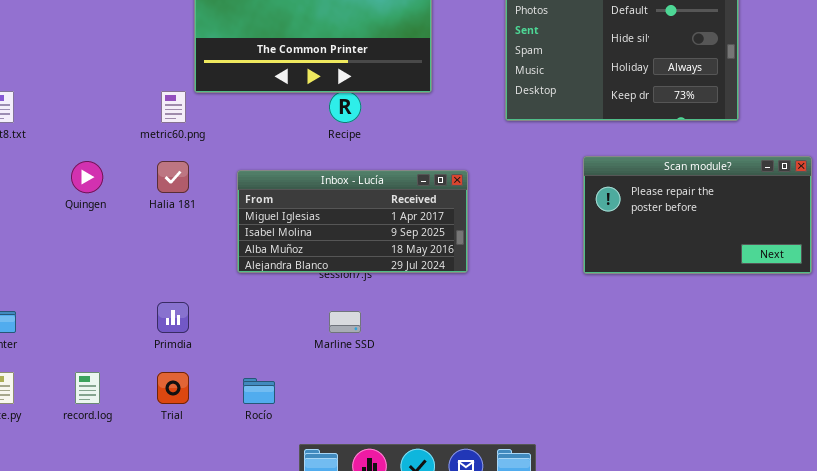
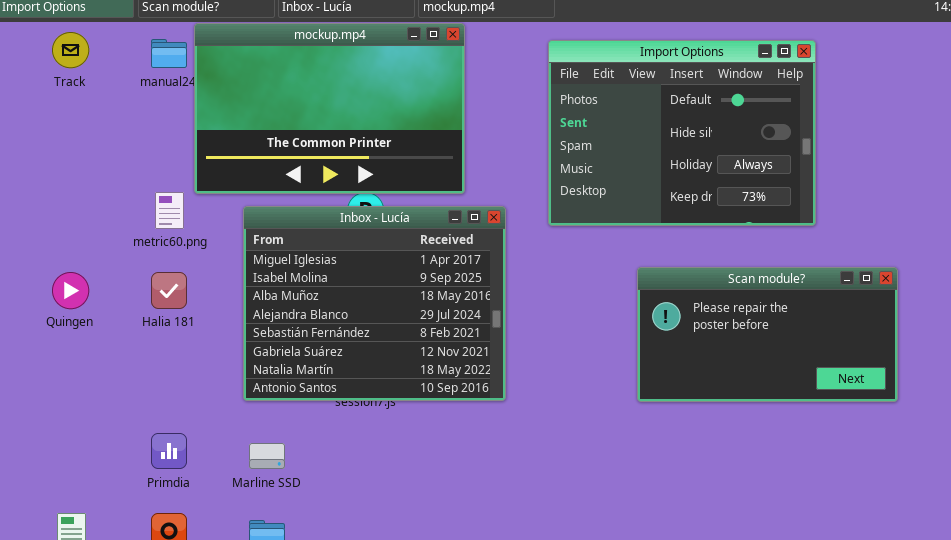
Inbox - Lucía: [237,170,468,273] -> [243,206,506,401], resized
Marline SSD: [329,311,361,333] -> [249,443,285,469], moved

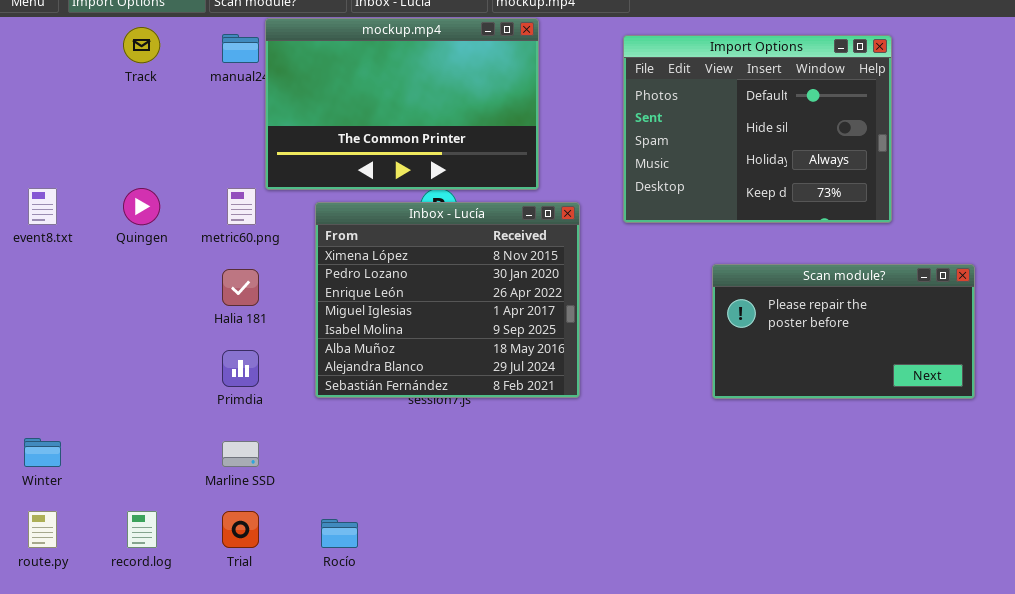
Inbox - Lucía: [243,206,506,401] -> [315,202,580,398], scrolled up 3 rows
Quingen: [52,272,89,309] -> [123,188,160,225], moved
Primdia: [151,433,187,469] -> [222,350,259,387], moved
Marline SSD: [249,443,285,469] -> [222,441,259,467], moved

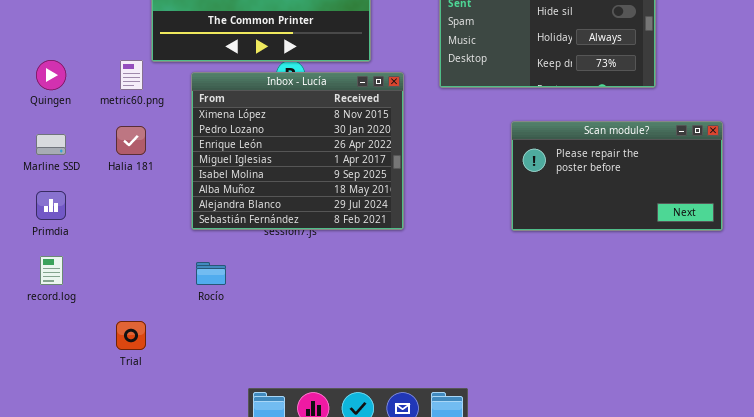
Primdia: [222,350,259,387] -> [36,191,66,220], moved
Marline SSD: [222,441,259,467] -> [36,134,66,155], moved
record.log: [127,511,157,548] -> [40,256,63,285], moved
Rocío: [321,519,358,548] -> [196,262,226,285], moved

